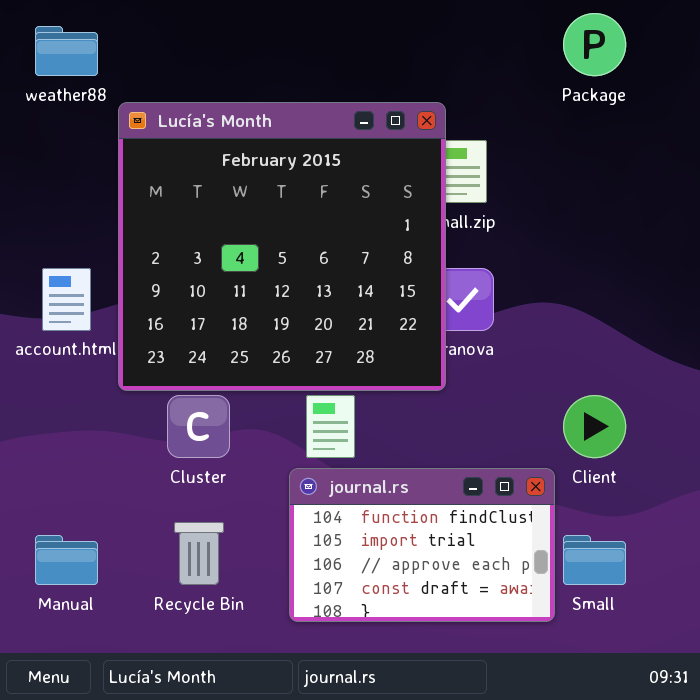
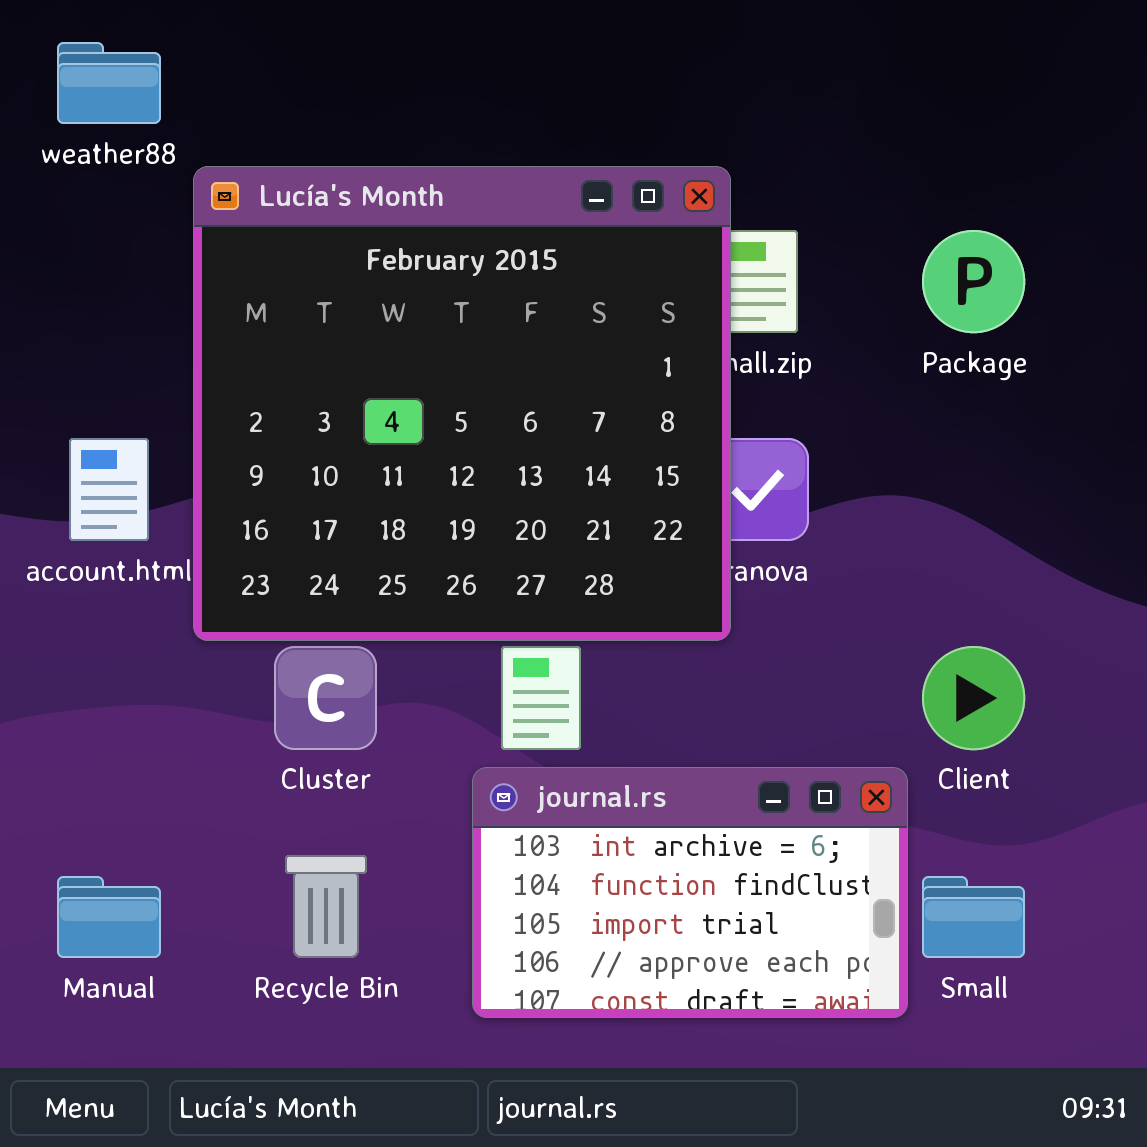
Package: [563,13,626,76] -> [922,230,1025,333], moved
journal.rs: [289,468,555,622] -> [472,767,908,1018], scrolled up 1 row

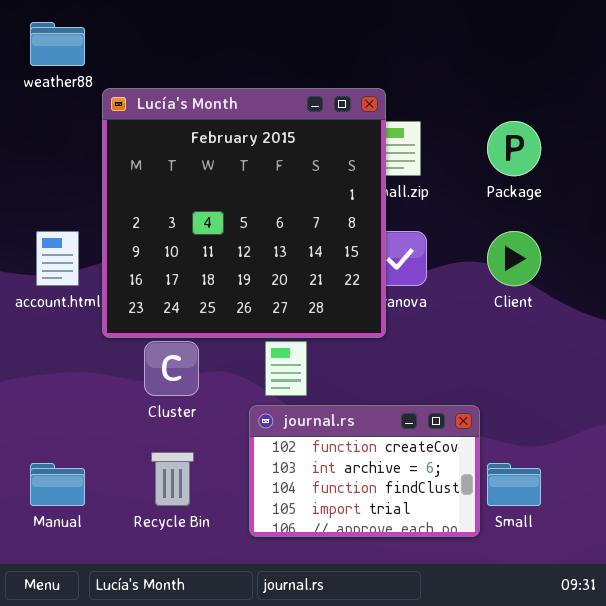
Client: [922,646,1025,750] -> [487,231,541,286], moved
journal.rs: [472,767,908,1018] -> [249,405,480,537], scrolled up 1 row

